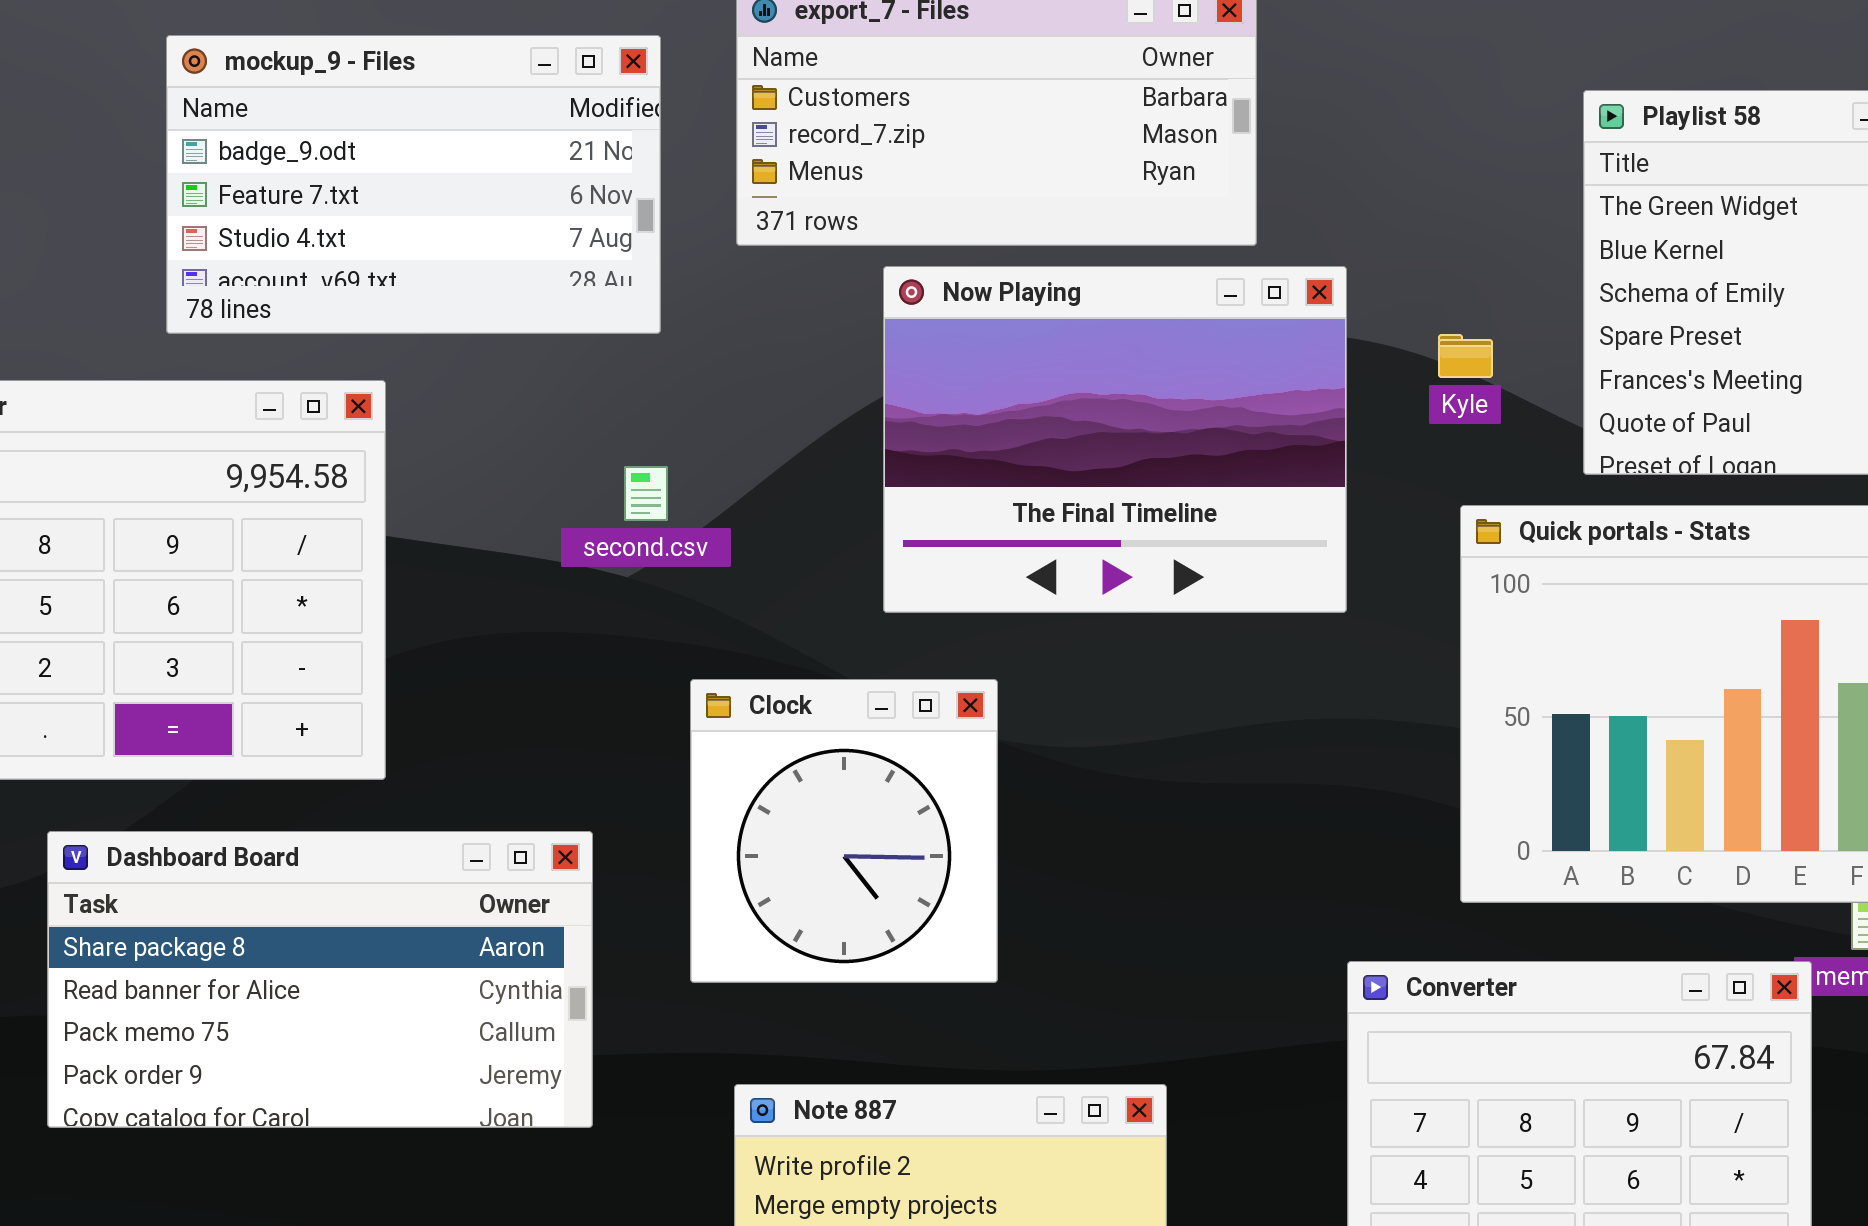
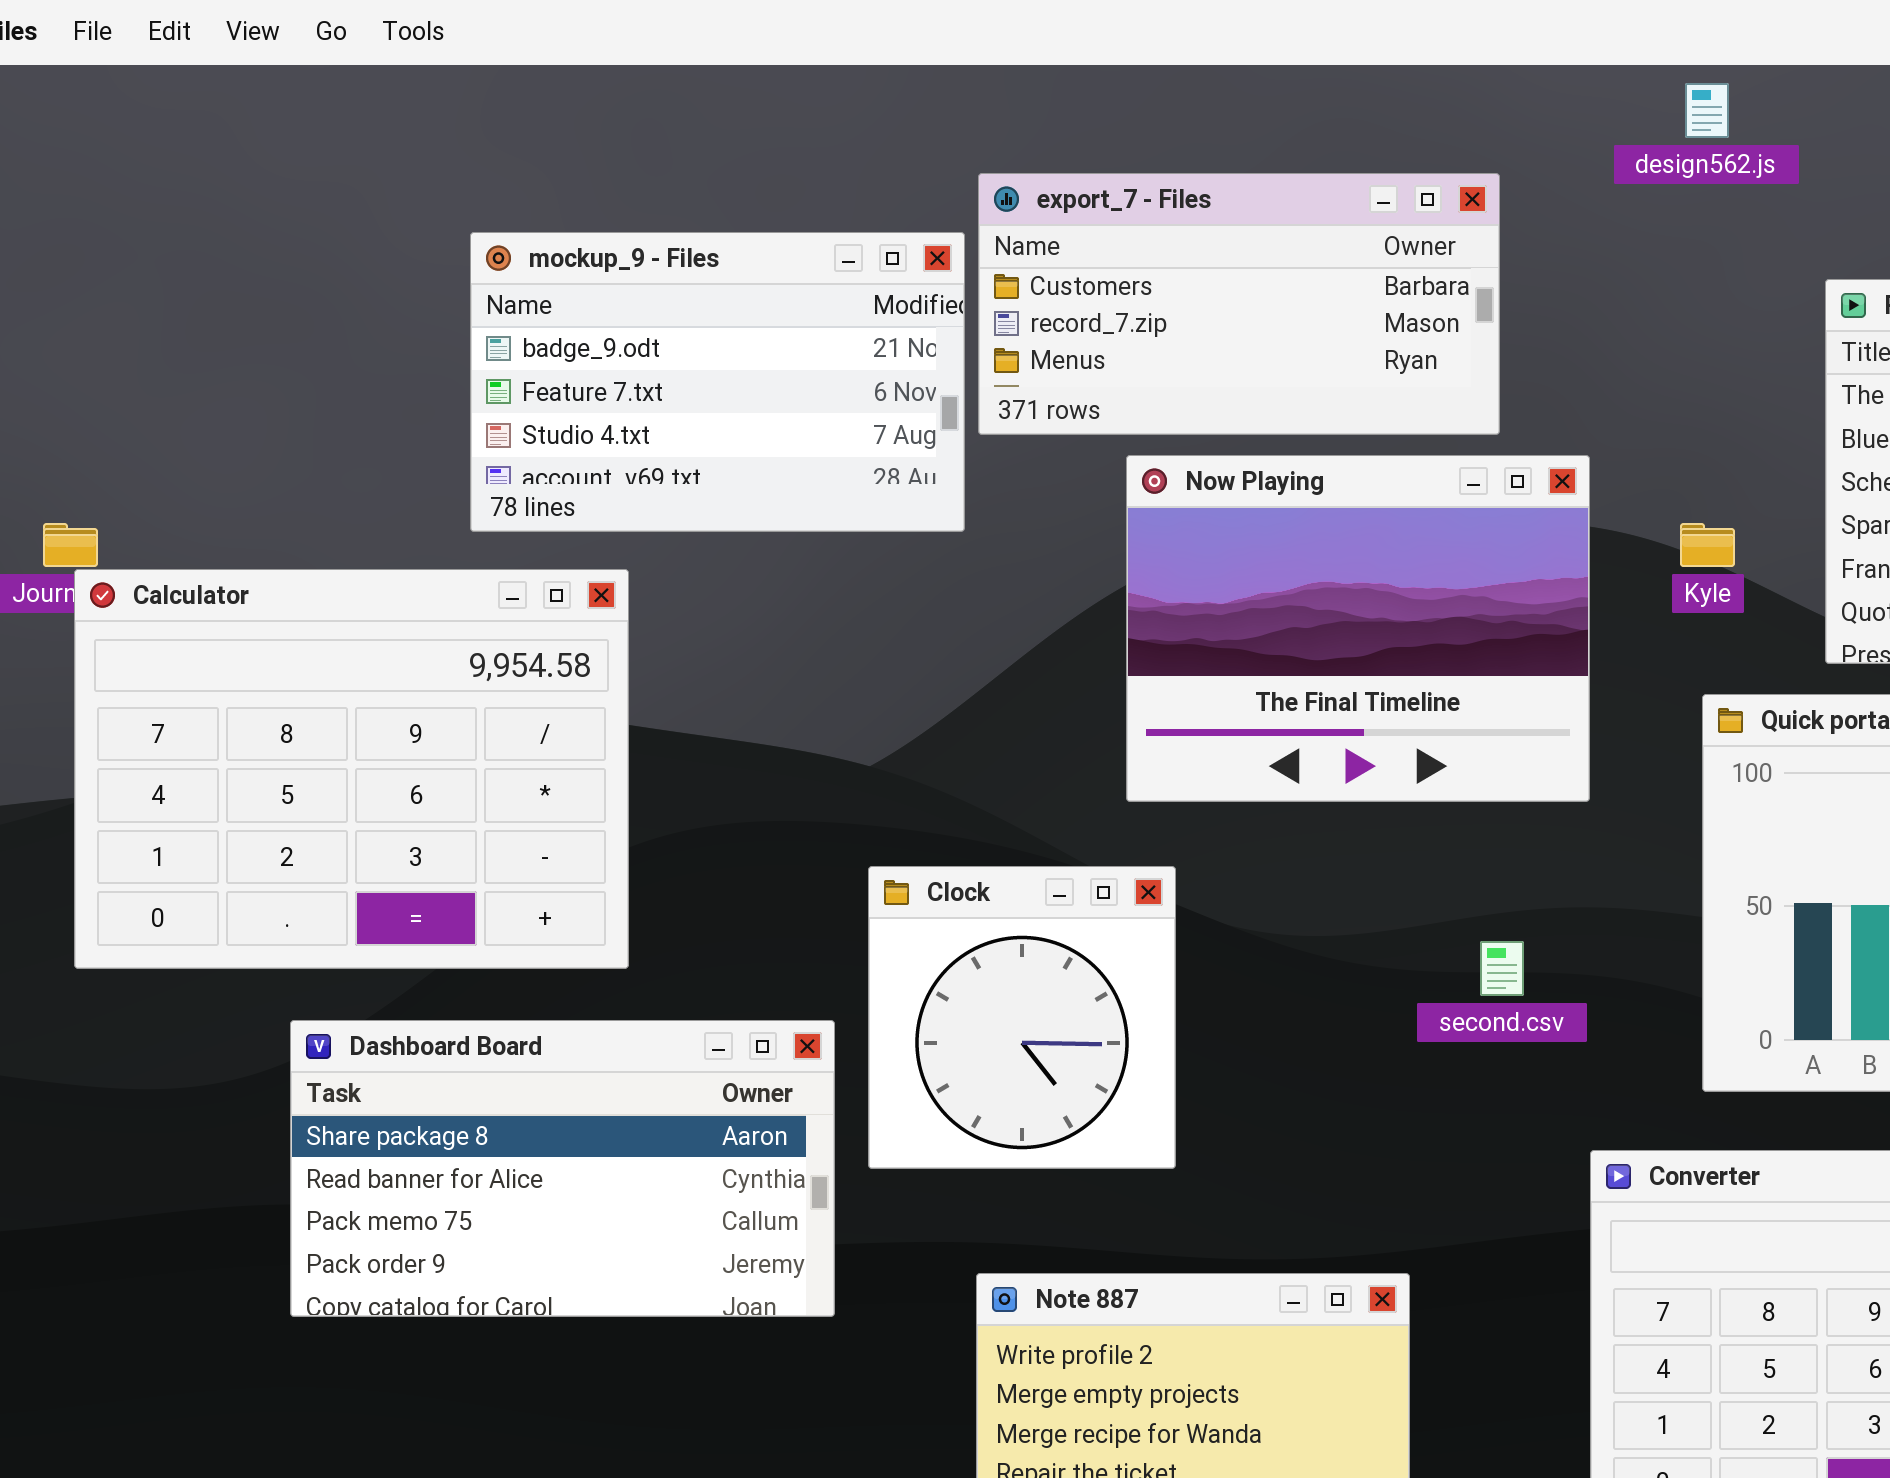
mockup_9 - Files: [166,35,661,334] -> [470,232,965,532], moved
second.csv: [624,466,668,521] -> [1480,941,1524,996], moved
Clock: [690,679,998,983] -> [868,866,1176,1169], moved

